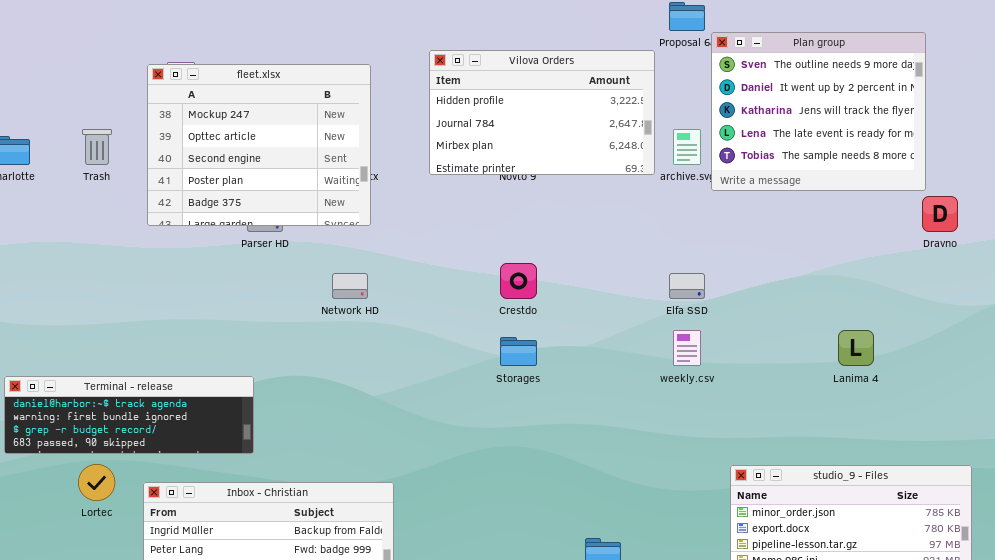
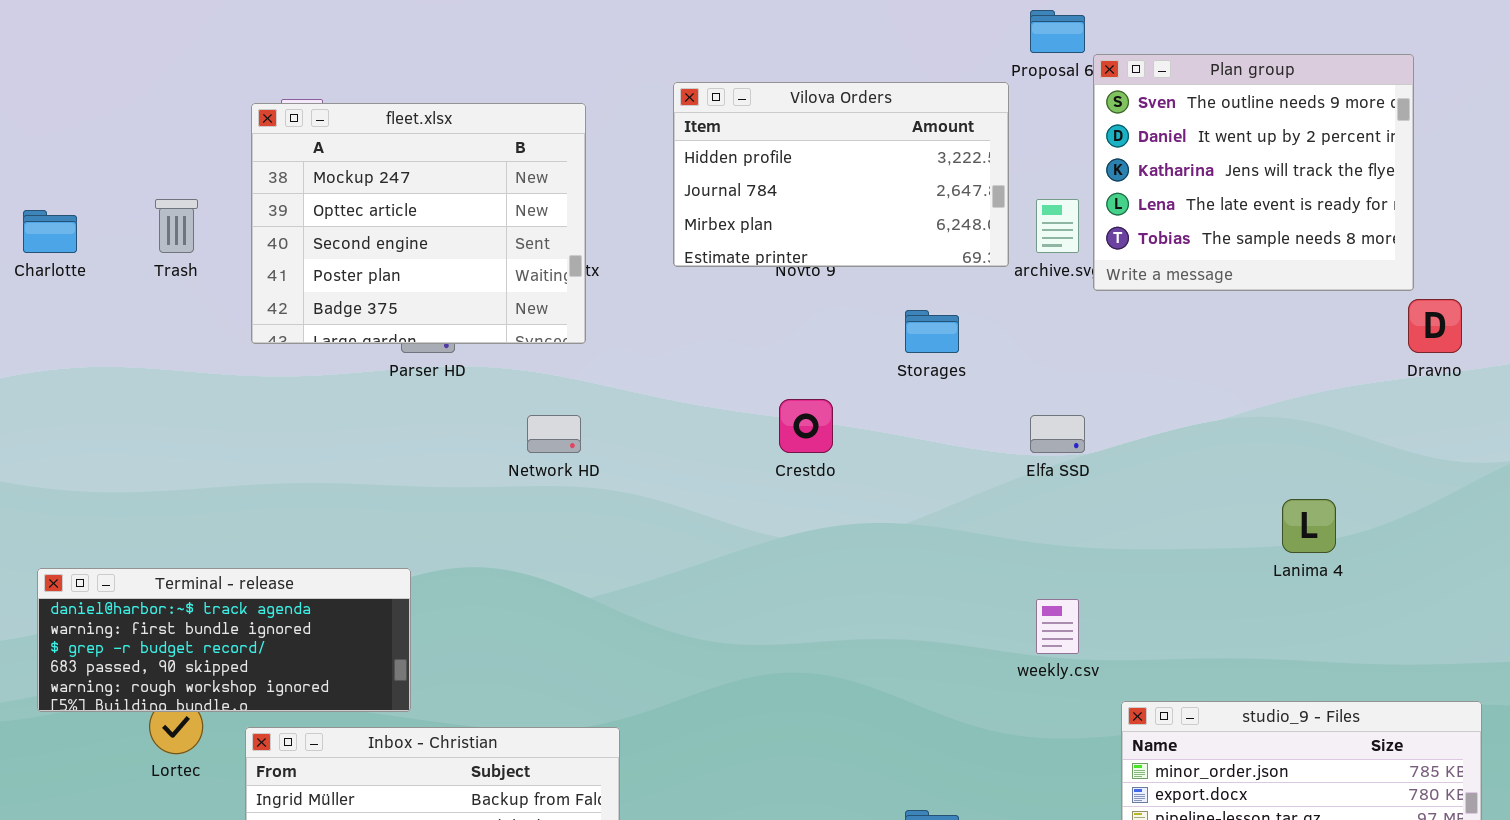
weekly.csv: [673,330,701,366] -> [1036,599,1079,654], moved
Storages: [500,337,537,366] -> [905,310,959,353], moved
Terminal - release: [4,376,254,454] -> [37,568,411,712], resized

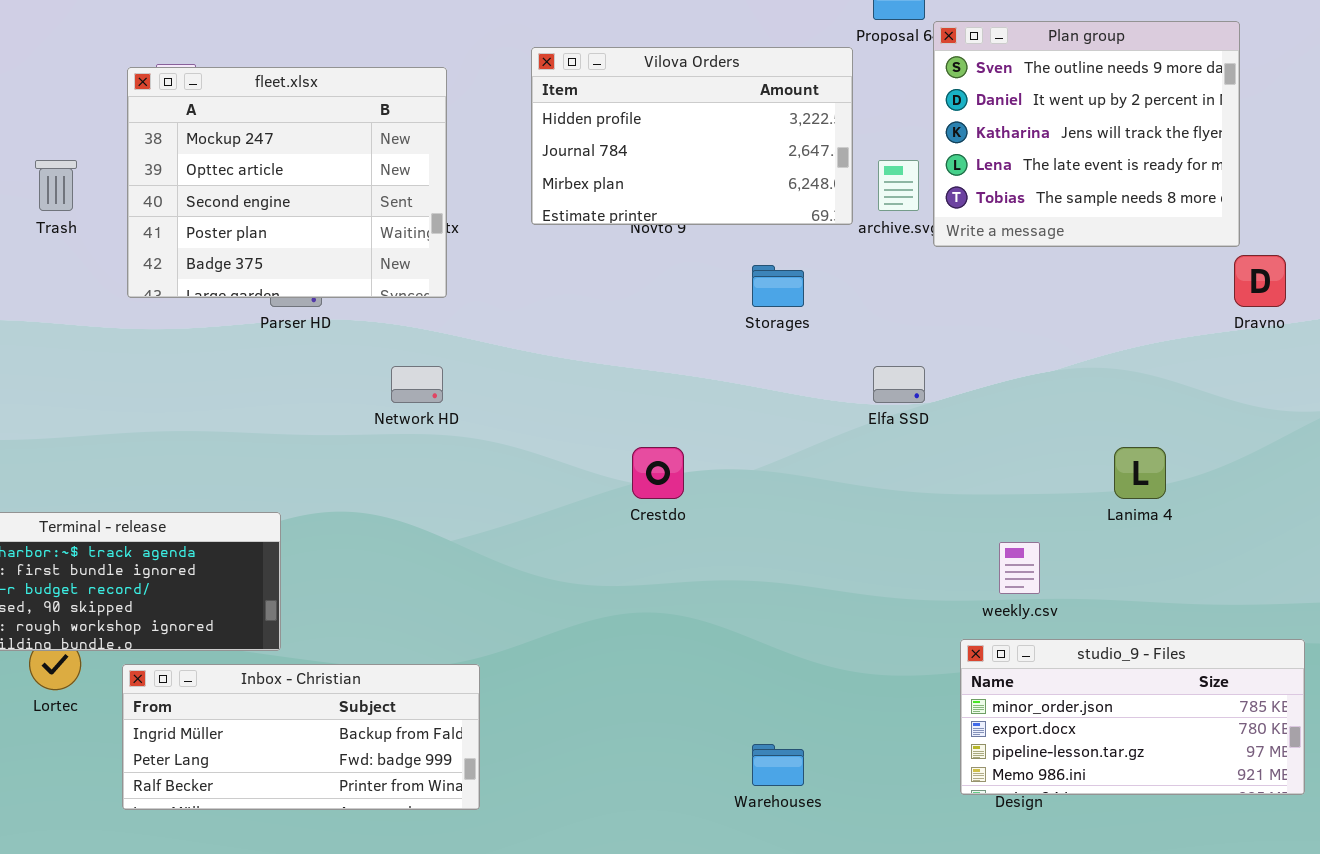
Crestdo: [779,399,833,453] -> [632,447,684,499], moved
weekly.csv: [1036,599,1079,654] -> [999,542,1040,594], moved

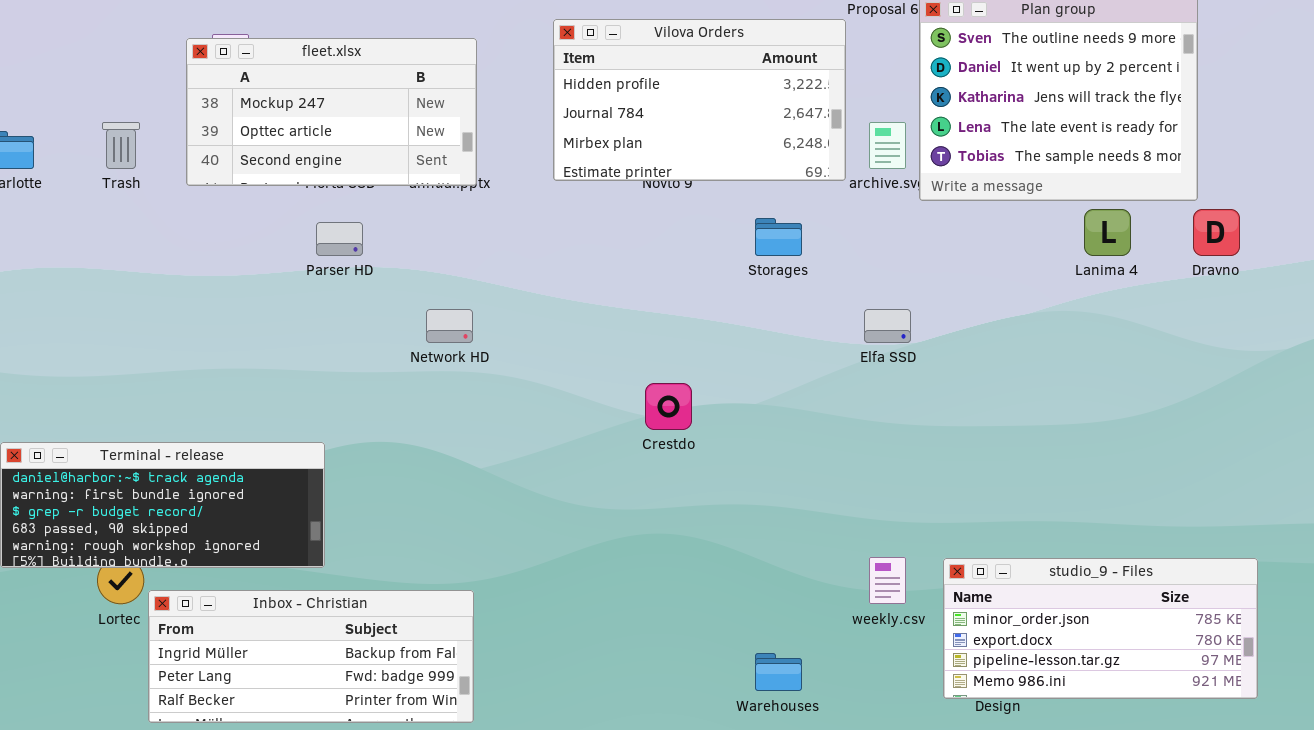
fleet.xlsx: [127,67,447,298] -> [186,38,477,186], resized
Lanima 4: [1114,447,1166,499] -> [1084,209,1131,256], moved
weekly.csv: [999,542,1040,594] -> [869,557,906,604], moved
Inbox - Christian: [122,664,480,810] -> [148,590,474,723], moved

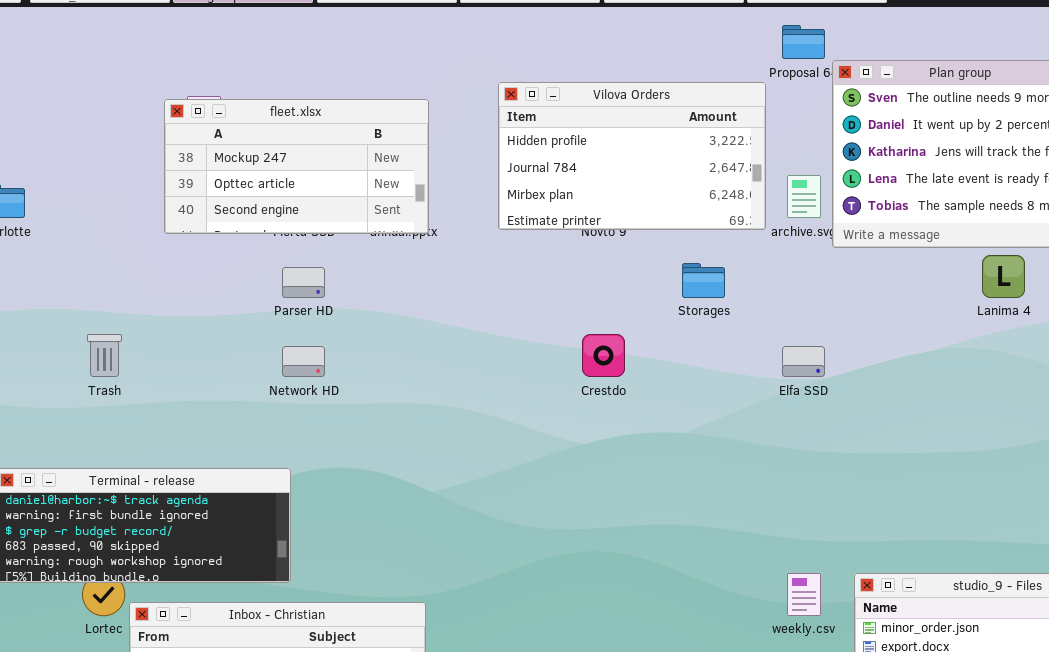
Trash: [102,122,140,169] -> [87,334,122,377], moved
Network HD: [426,309,473,343] -> [282,346,325,377], moved
Crestdo: [645,383,692,430] -> [582,334,625,377], moved

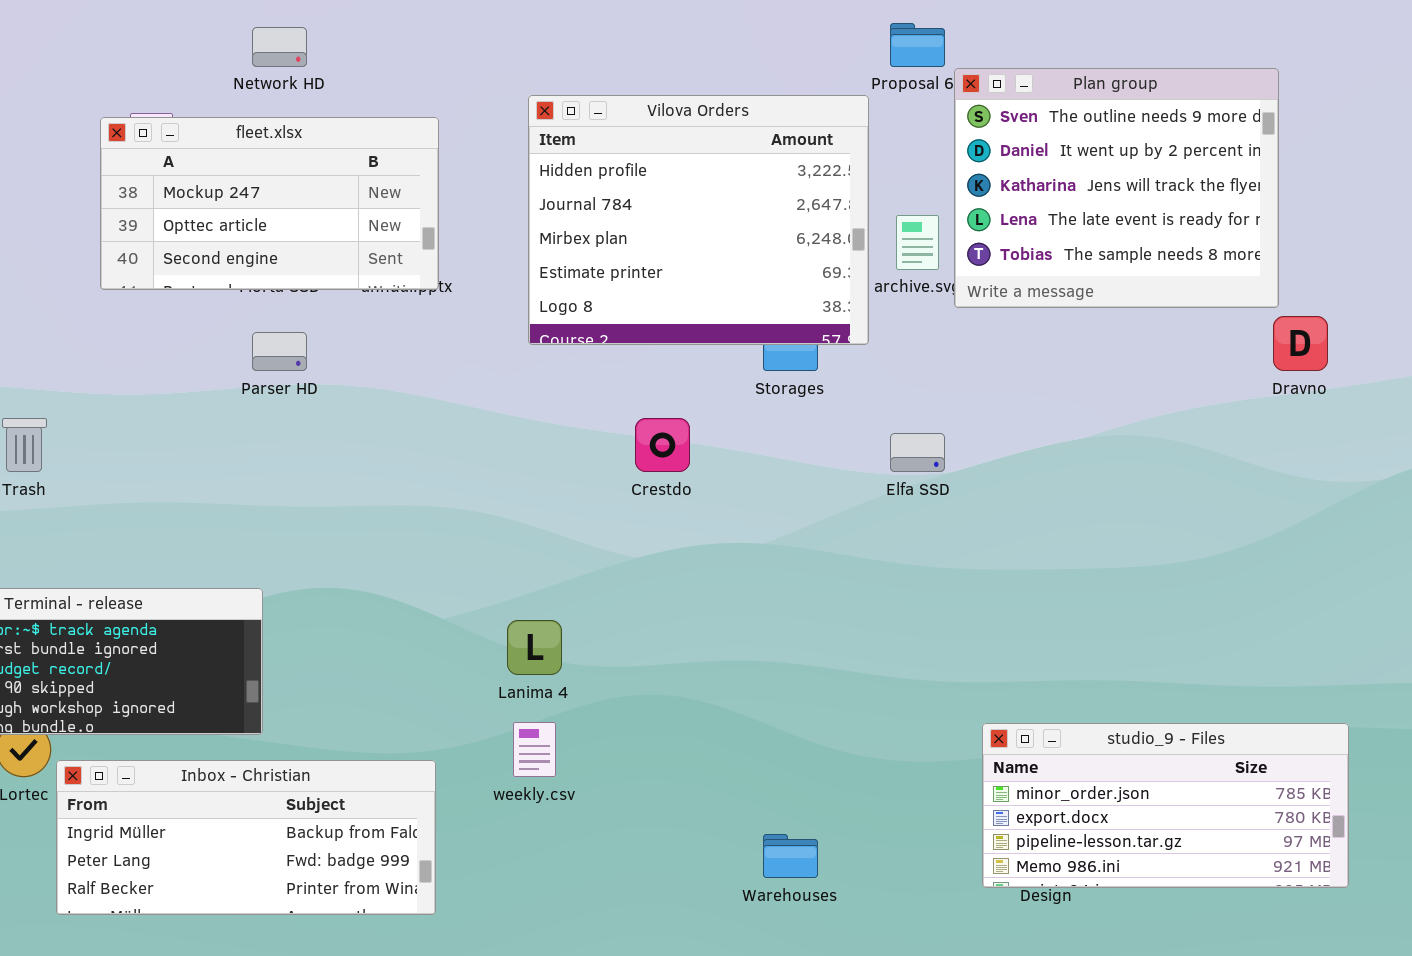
Vilova Orders: [498,82,766,230] -> [528,95,869,345], resized
Lanima 4: [982,255,1025,298] -> [507,620,562,675], moved
Network HD: [282,346,325,377] -> [252,27,307,67], moved
weekly.csv: [787,573,821,616] -> [513,722,556,777], moved

